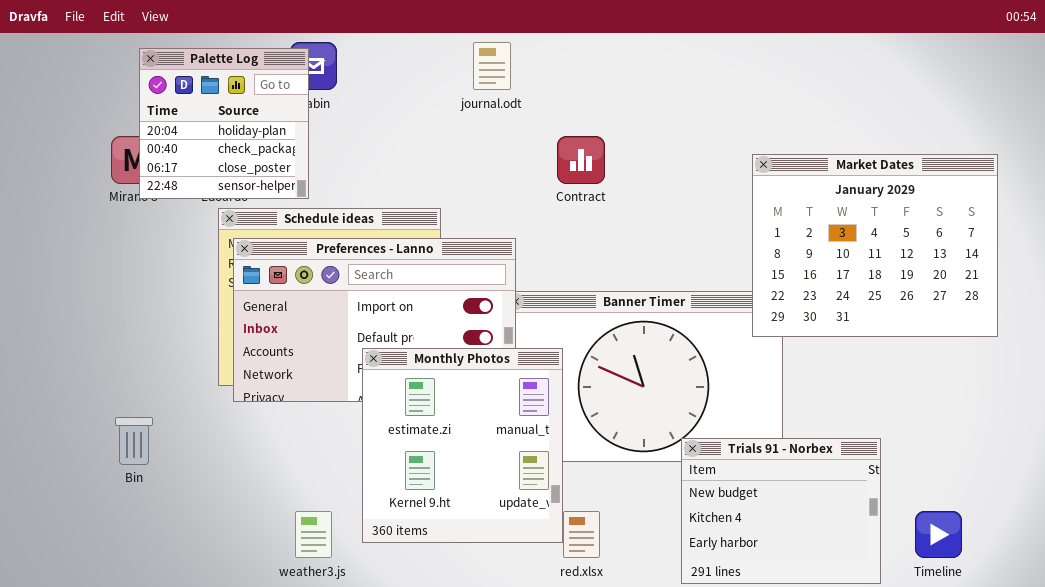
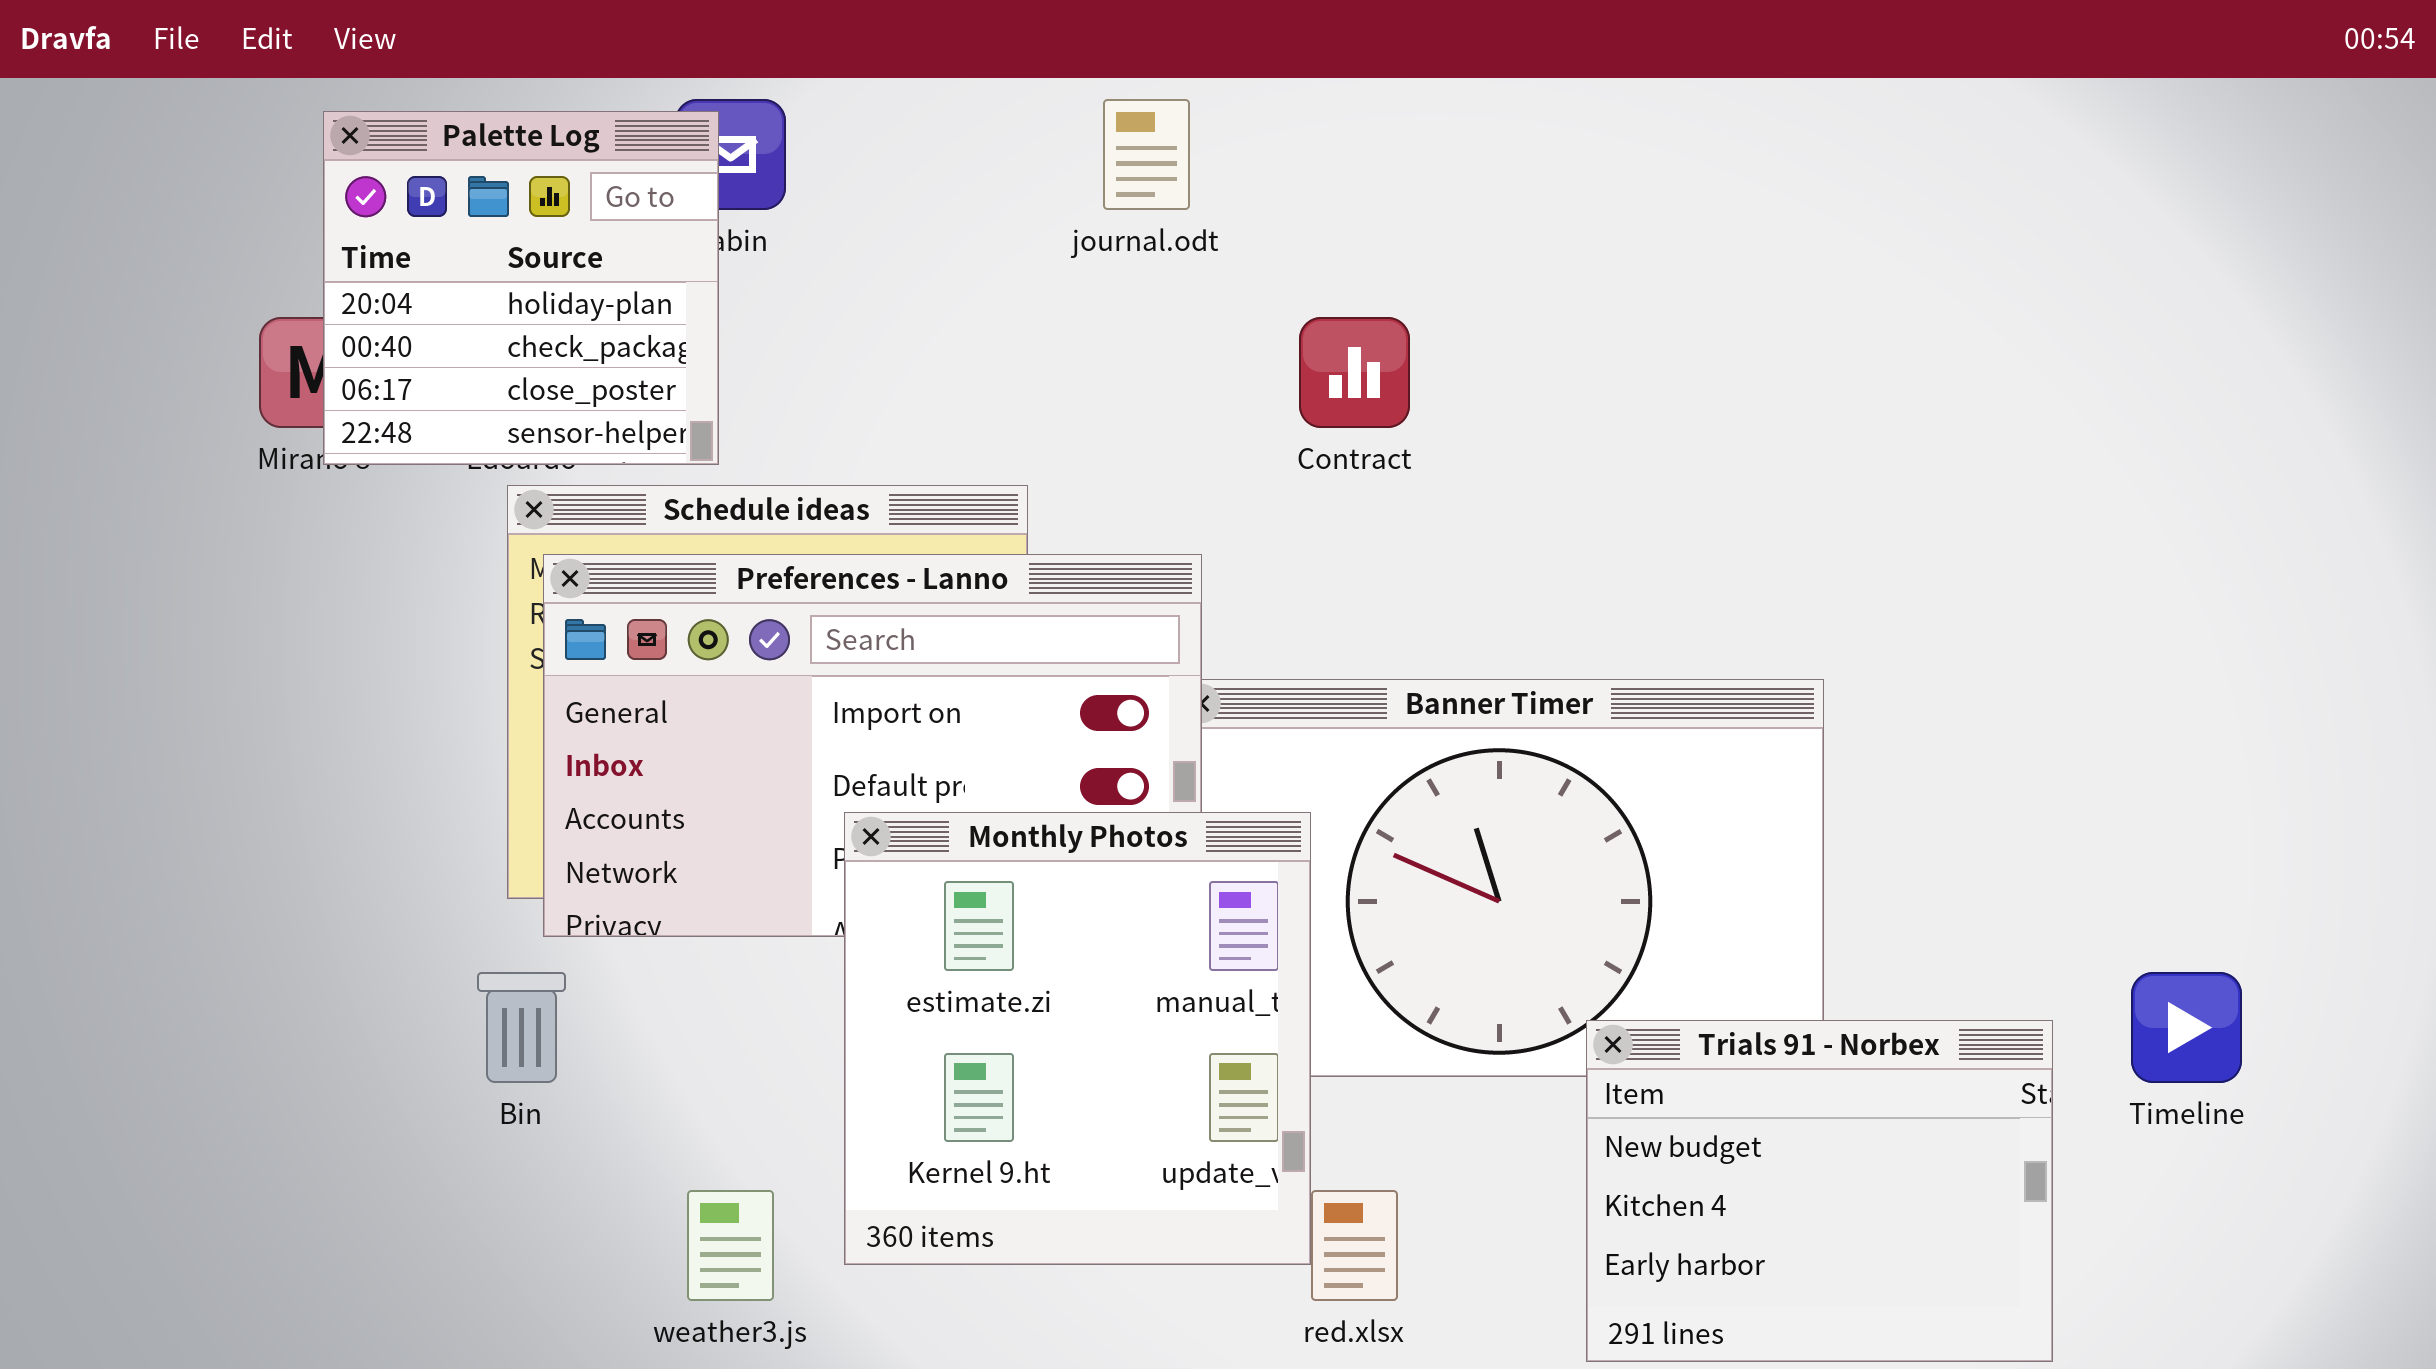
Market Dates: [752,154,998,337] -> none, closed
Bin: [115,417,153,465] -> [477,972,566,1083], moved
Timeline: [915,511,962,558] -> [2131,972,2242,1083], moved

